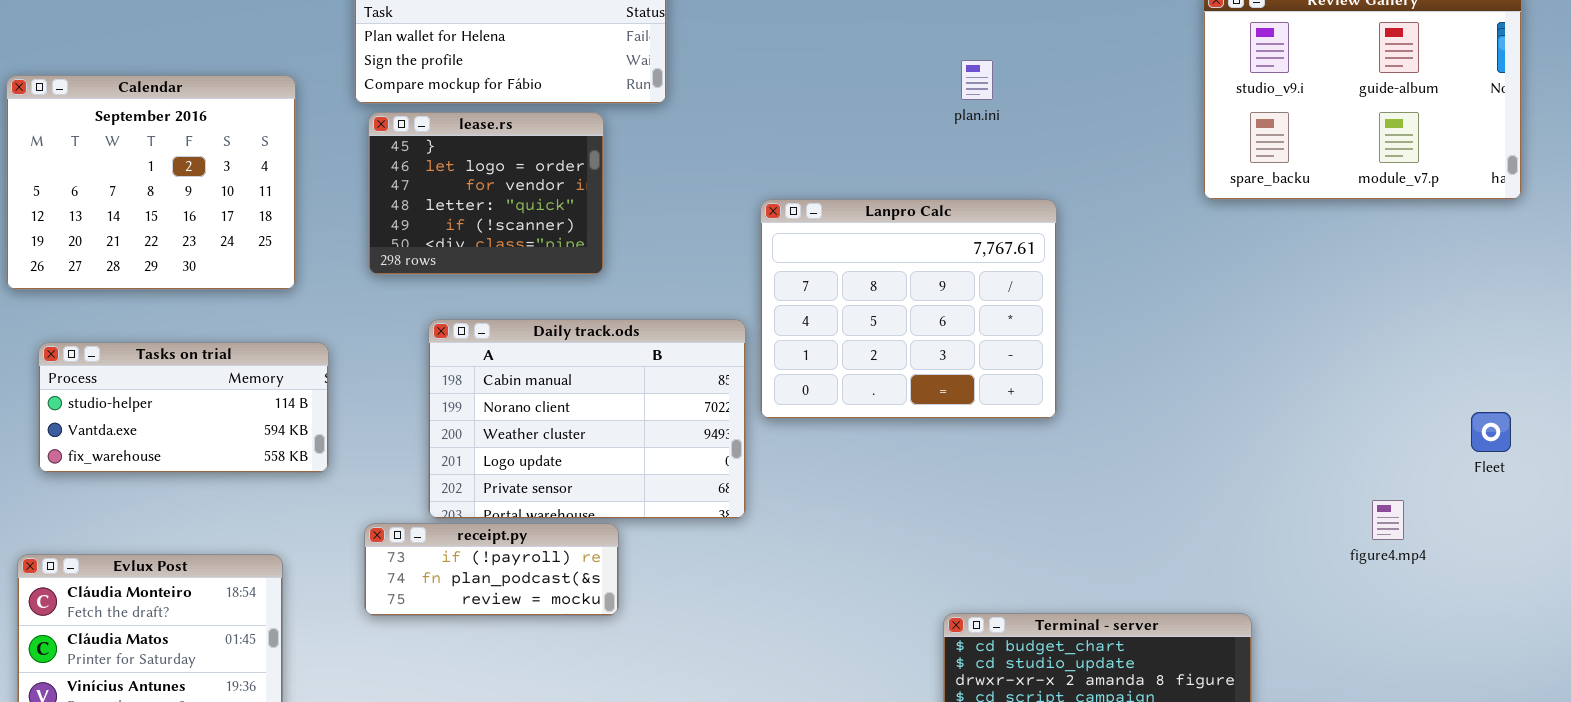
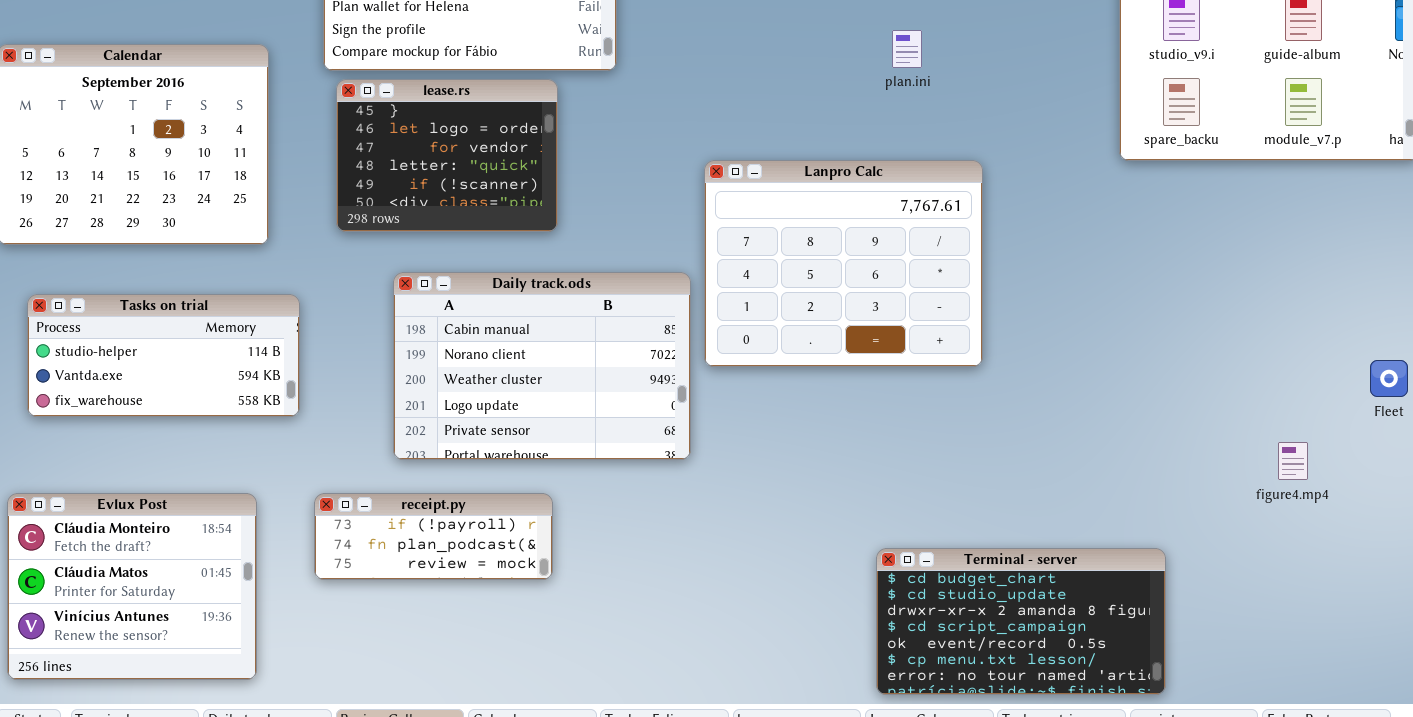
receipt.py: [364,523,619,616] -> [314,493,553,580], moved

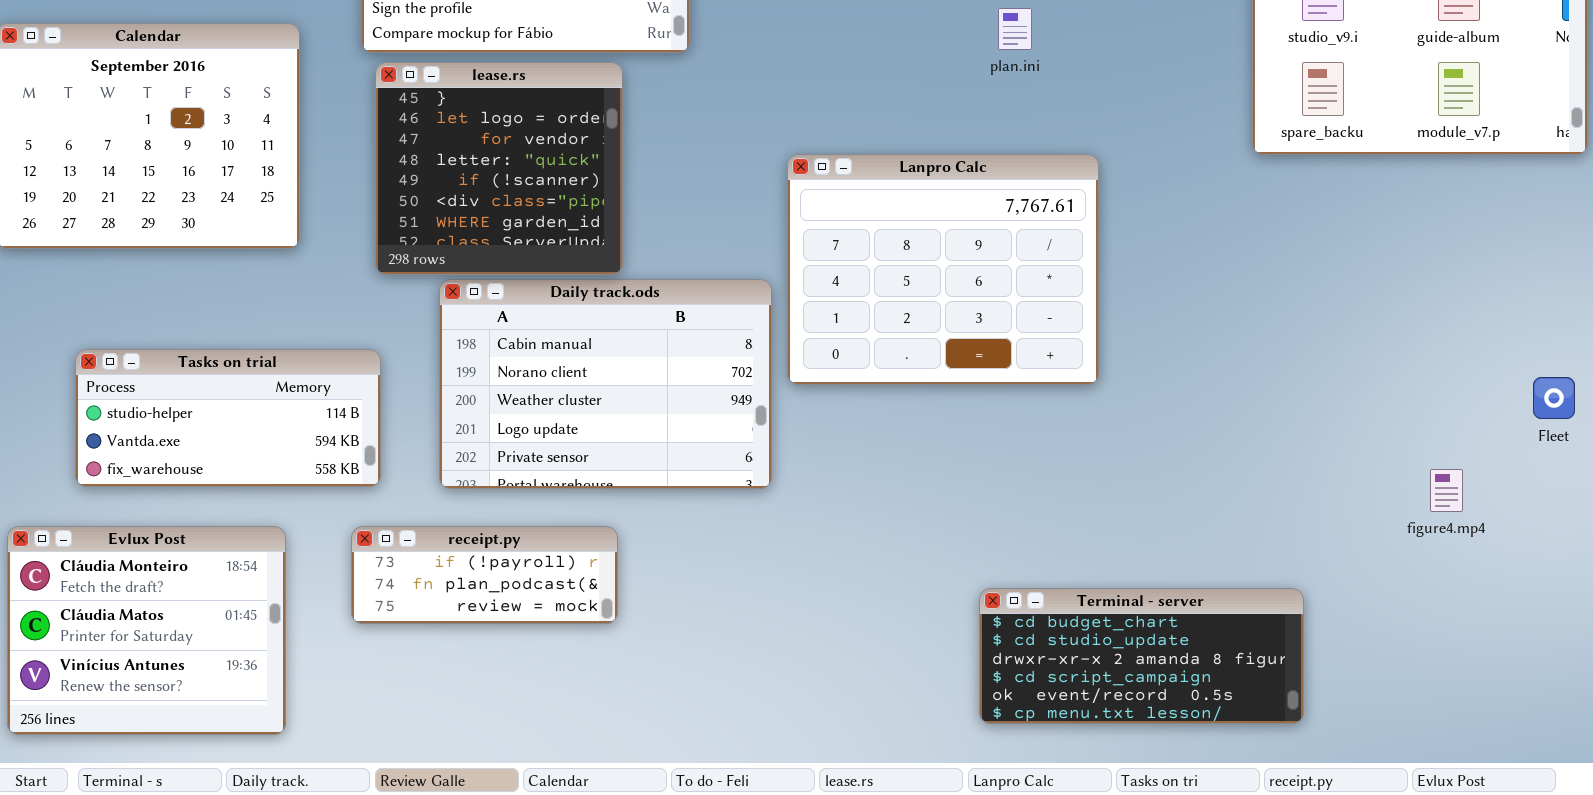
lease.rs: [336,79,558,232] -> [375,62,623,275], resized
Tasks on trial: [27,294,300,417] -> [75,349,381,487], moved
Terminal - server: [876,548,1166,695] -> [979,588,1304,724], resized

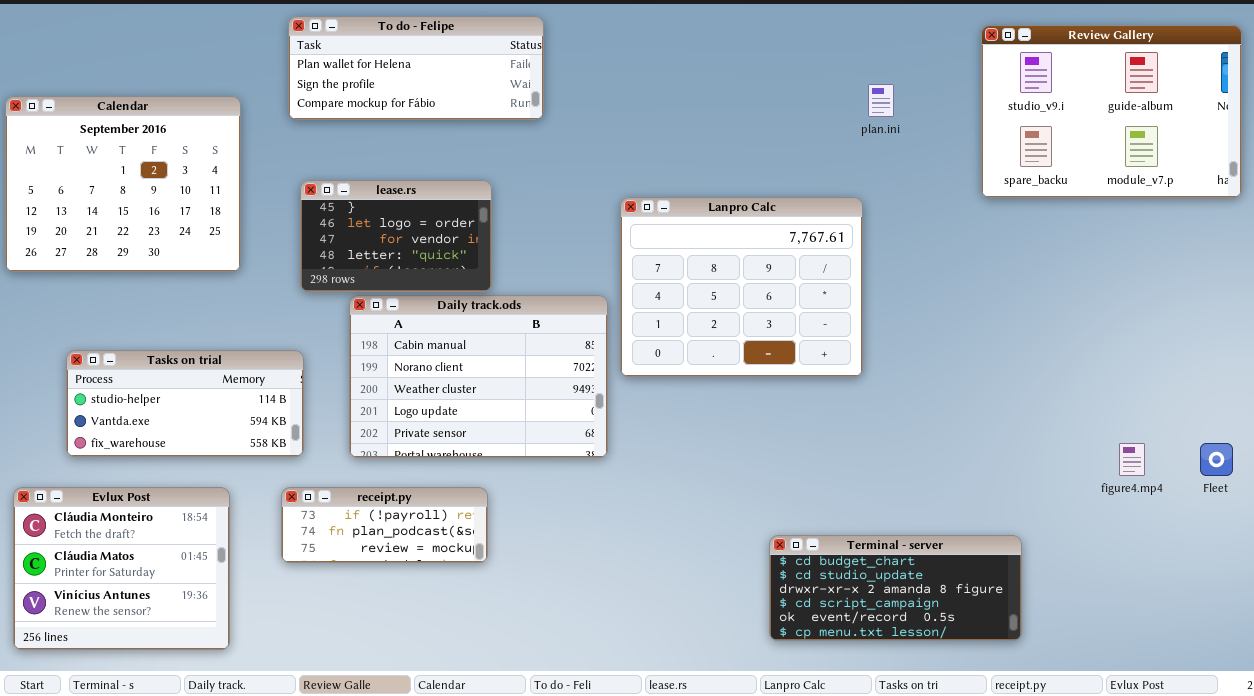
plan.ini: [998,8,1032,50] -> [868,84,894,117], moved
lease.rs: [375,62,623,275] -> [300,180,492,292], resized
Fleet: [1533,377,1575,419] -> [1200,443,1233,476], moved

